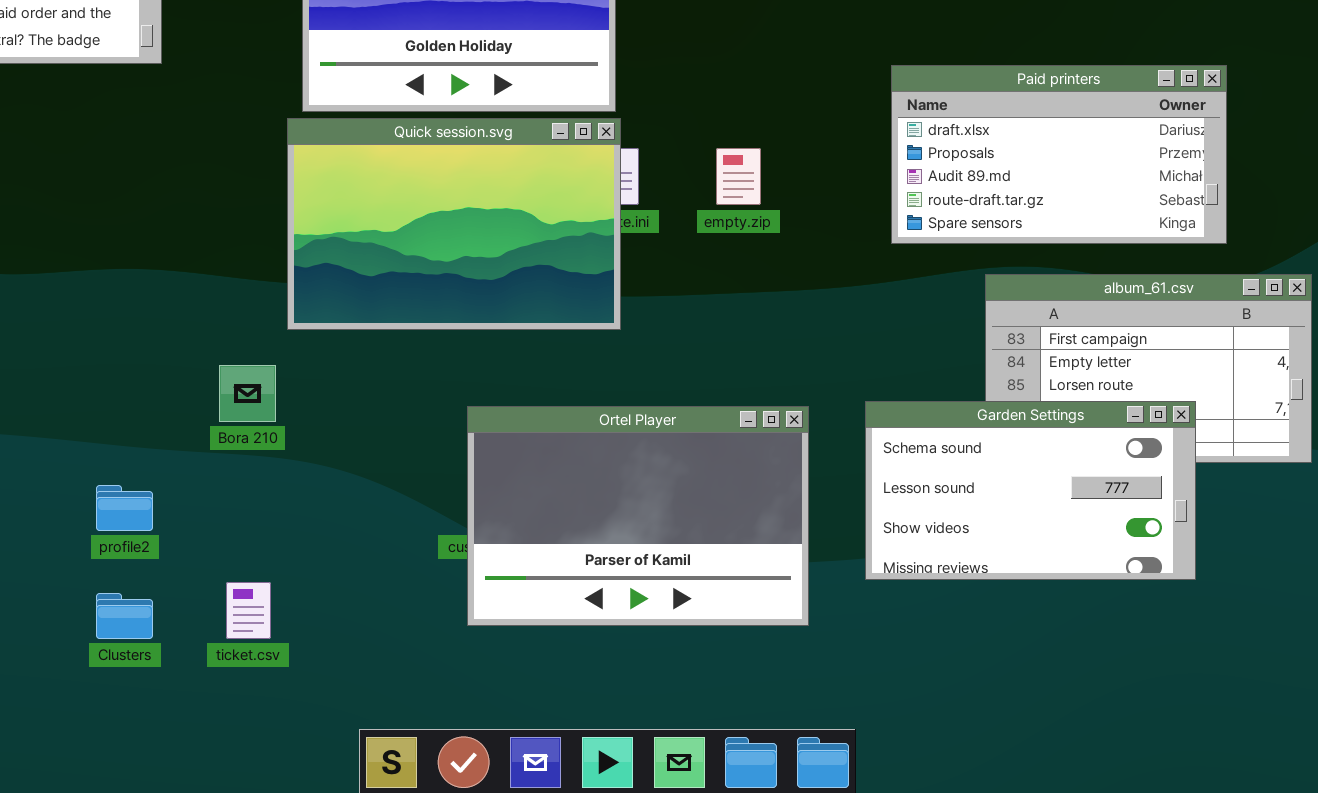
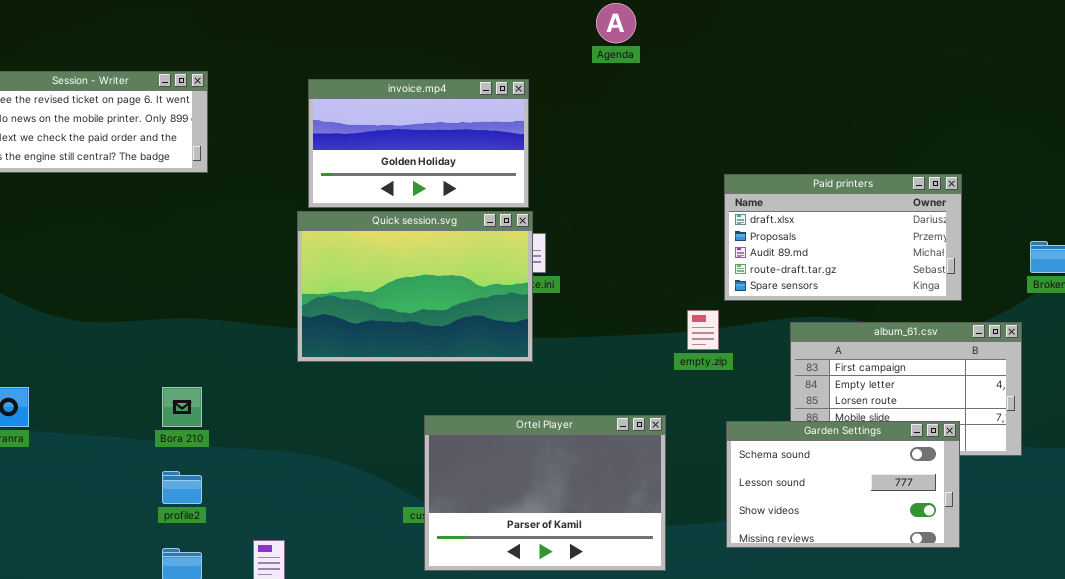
empty.zip: [716,148,761,205] -> [687,310,719,350], moved
Bora 210: [219,365,276,422] -> [162,387,202,427], moved
Garden Settings: [865,401,1196,580] -> [726,421,960,548], moved

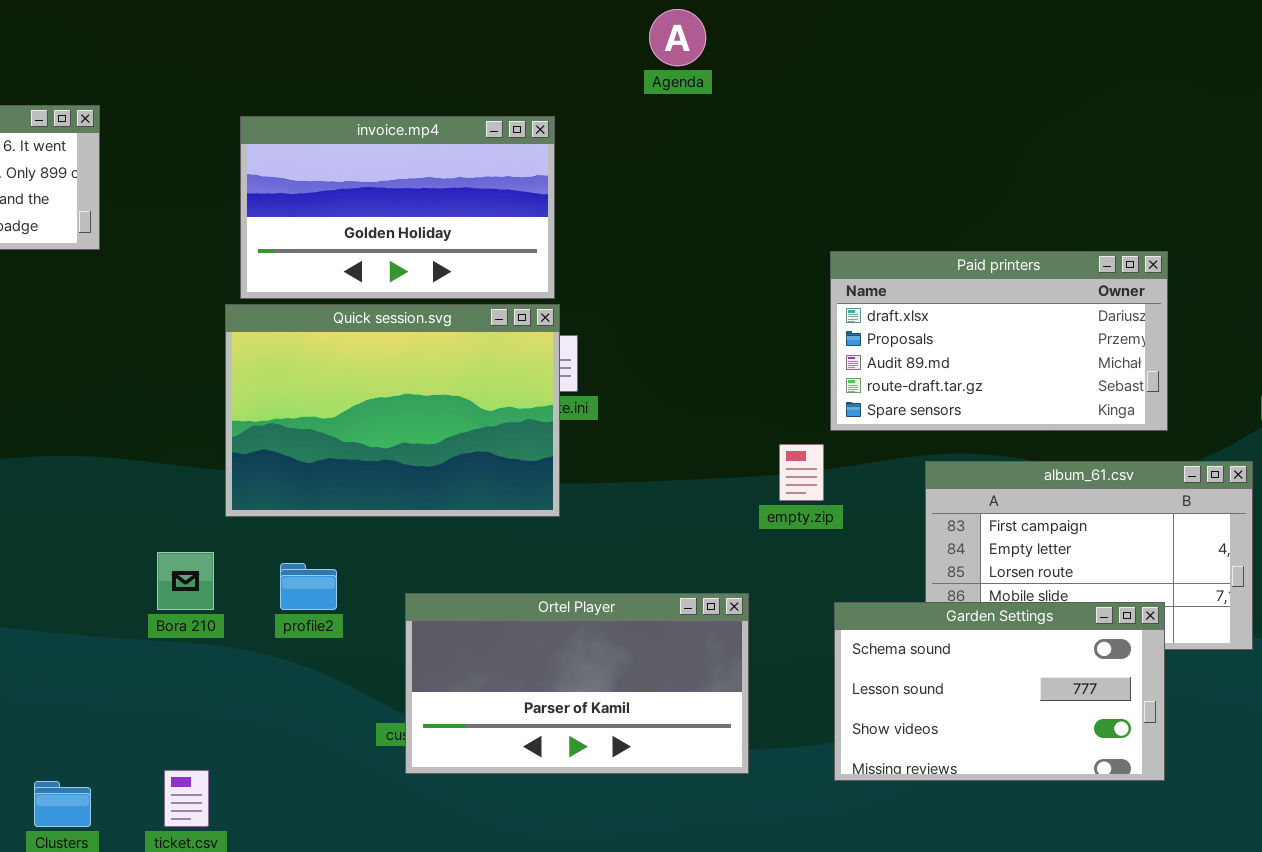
Bora 210: [162,387,202,427] -> [157,552,214,610], moved
Ortel Player: [424,415,666,571] -> [405,593,749,774], resized
profile2: [162,471,202,504] -> [280,563,337,610], moved

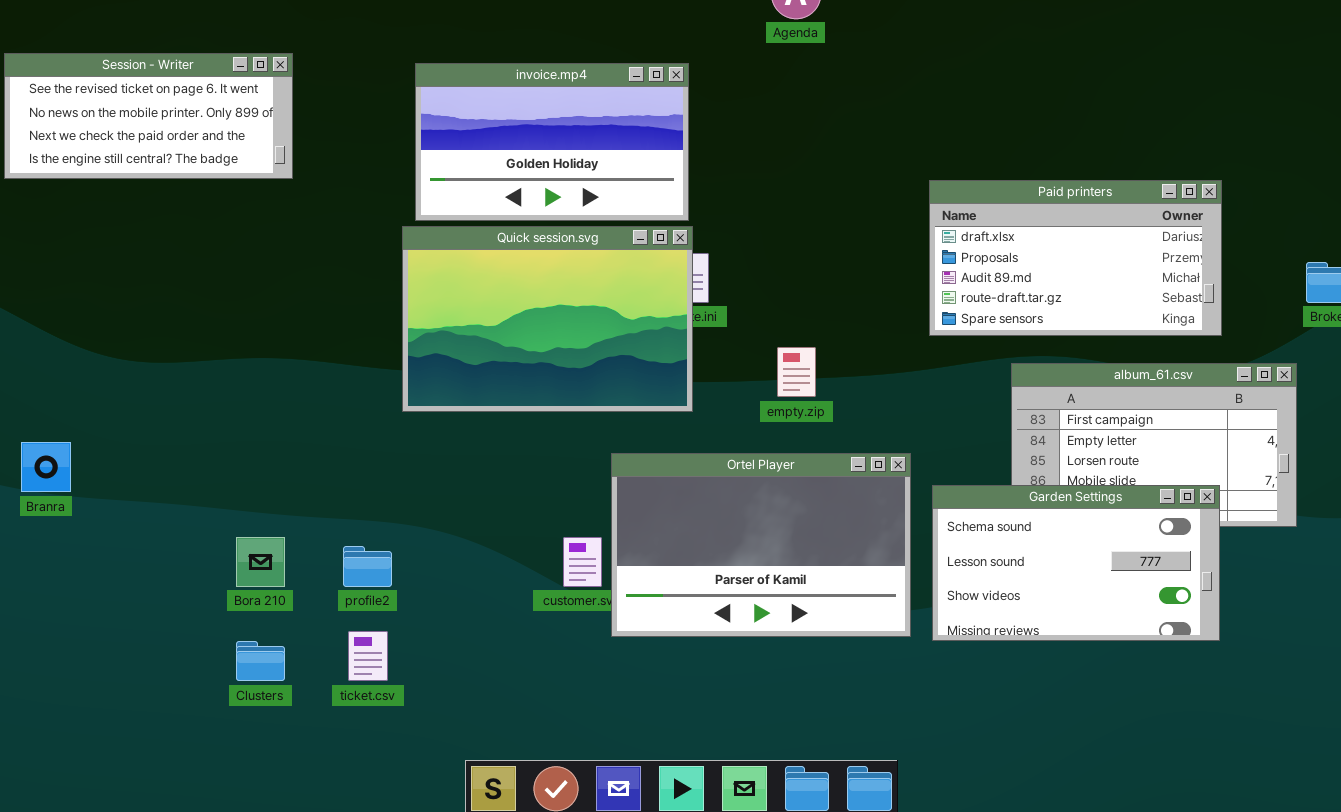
empty.zip: [779,444,824,501] -> [777,347,816,397], moved
Bora 210: [157,552,214,610] -> [236,537,285,587], moved
profile2: [280,563,337,610] -> [343,546,392,587], moved
Ortel Player: [405,593,749,774] -> [611,453,911,637], moved, resized

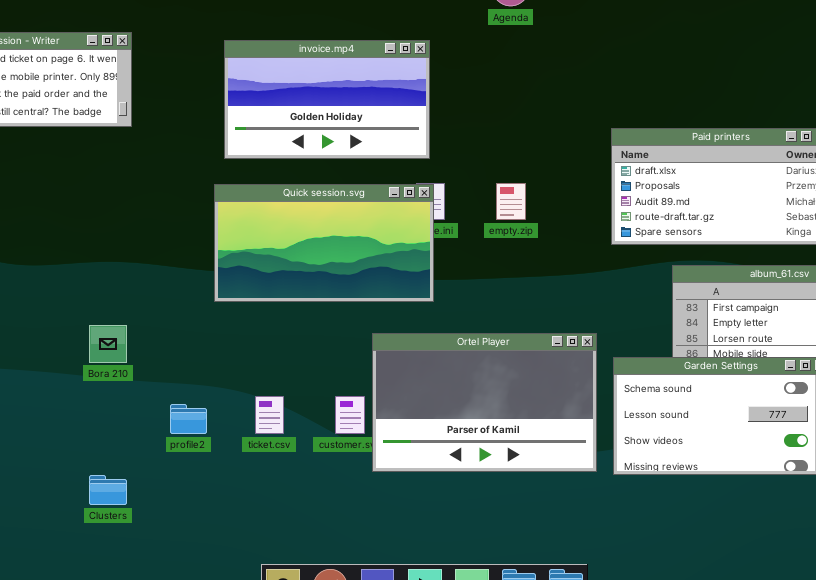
Quick session.svg: [402,226,693,412] -> [214,184,434,302], resized
empty.zip: [777,347,816,397] -> [496,183,526,220], moved
Bora 210: [236,537,285,587] -> [89,325,127,363], moved
ticket.csv: [348,631,388,681] -> [255,396,284,434], moved

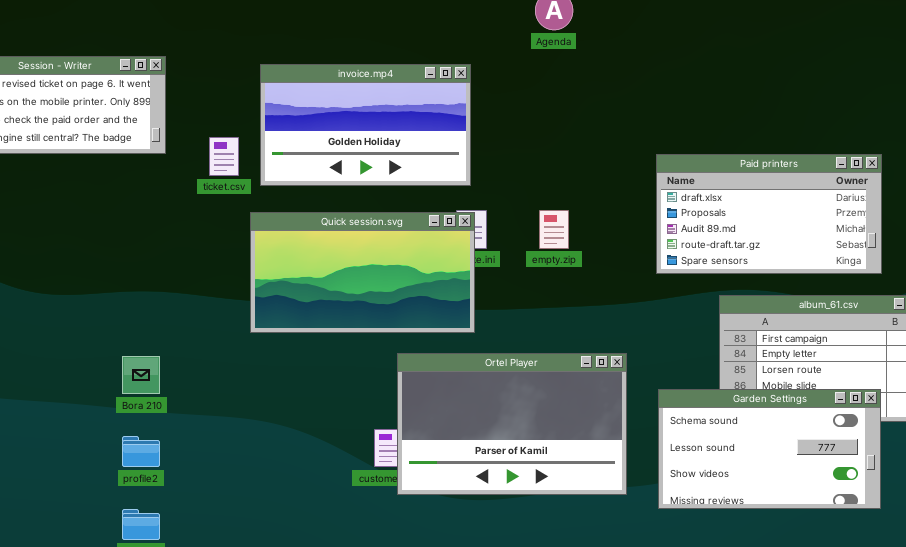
Ortel Player: [372,333,597,472] -> [397,353,627,495], moved
ticket.csv: [255,396,284,434] -> [209,137,239,176], moved
profile2: [170,404,207,434] -> [122,436,160,467], moved

